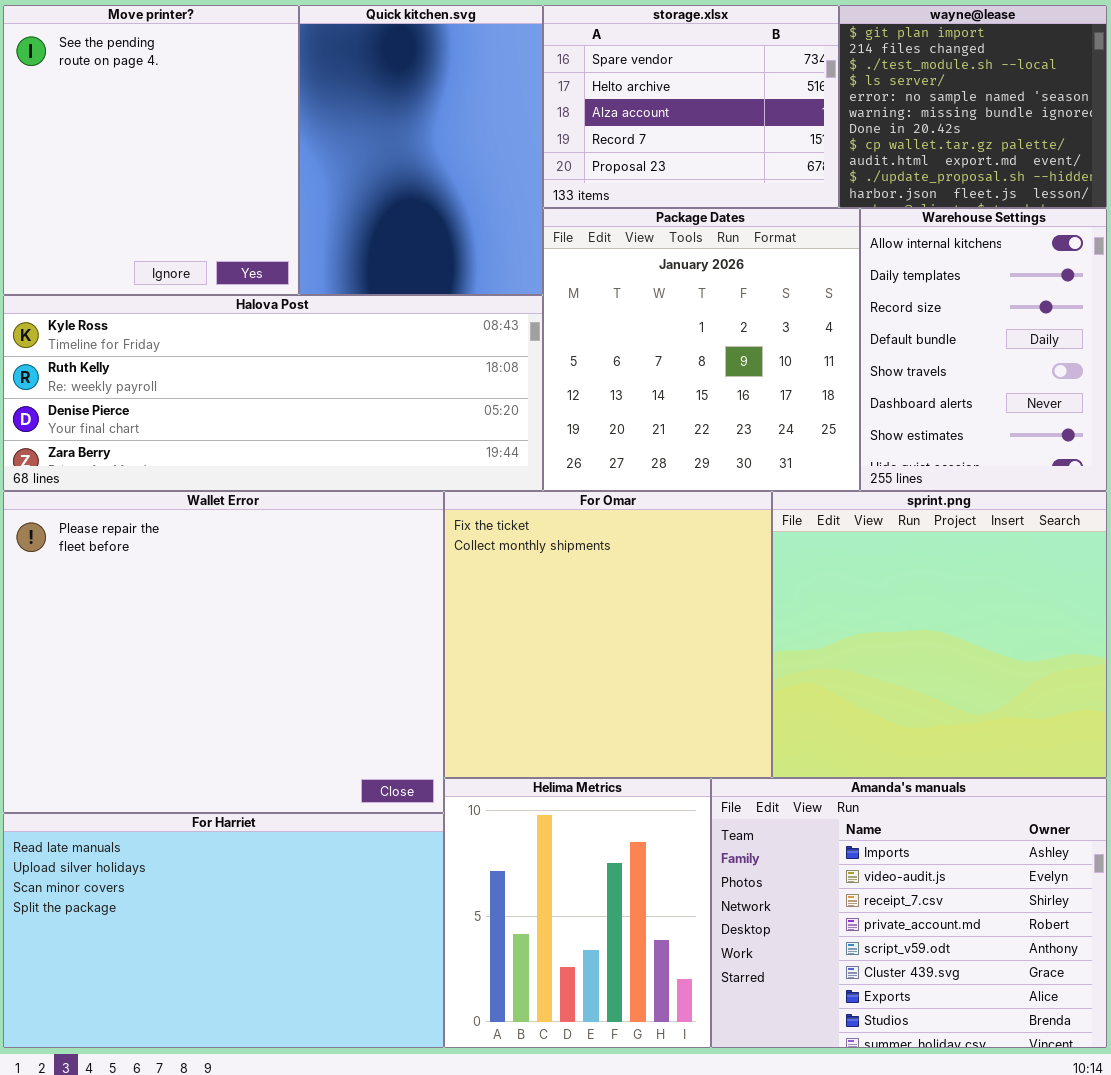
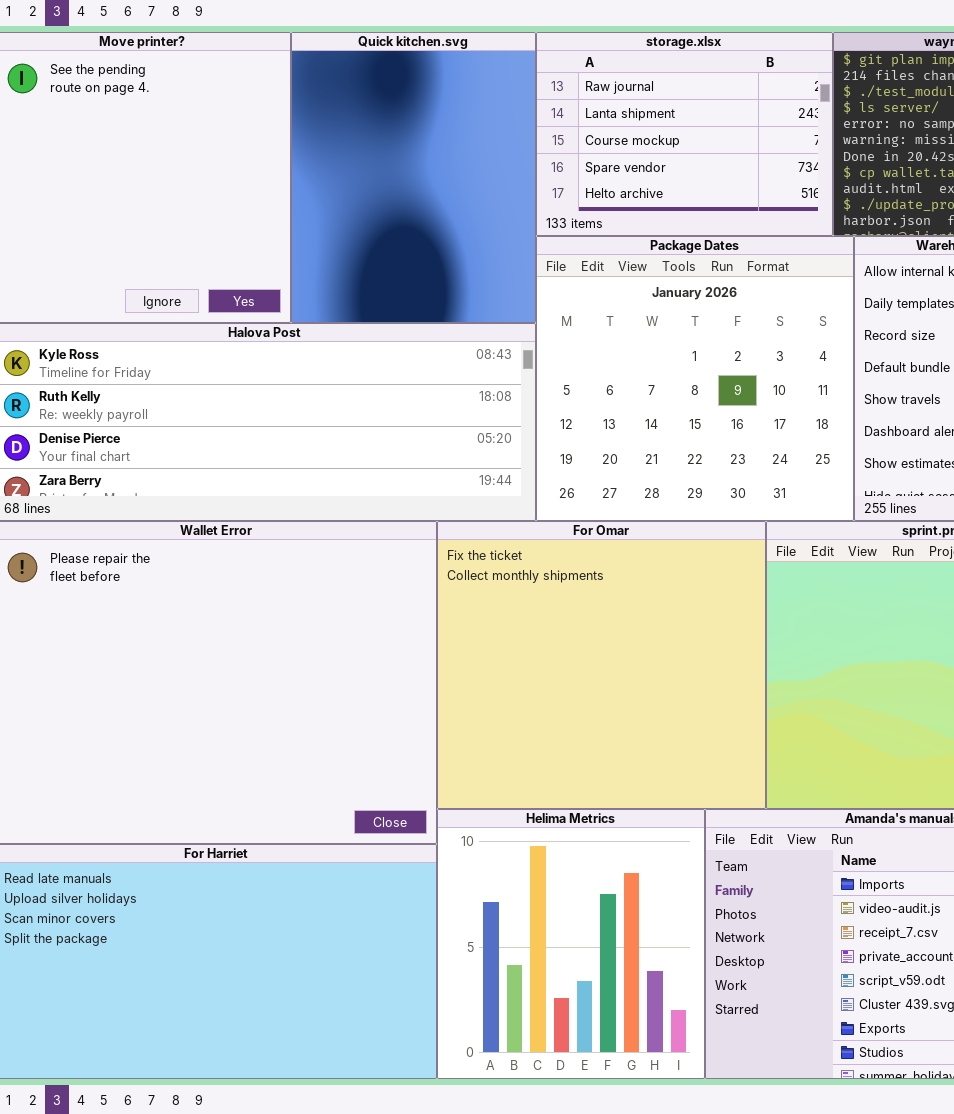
storage.xlsx: [543,5,839,208] -> [536,32,833,236], scrolled up 3 rows

